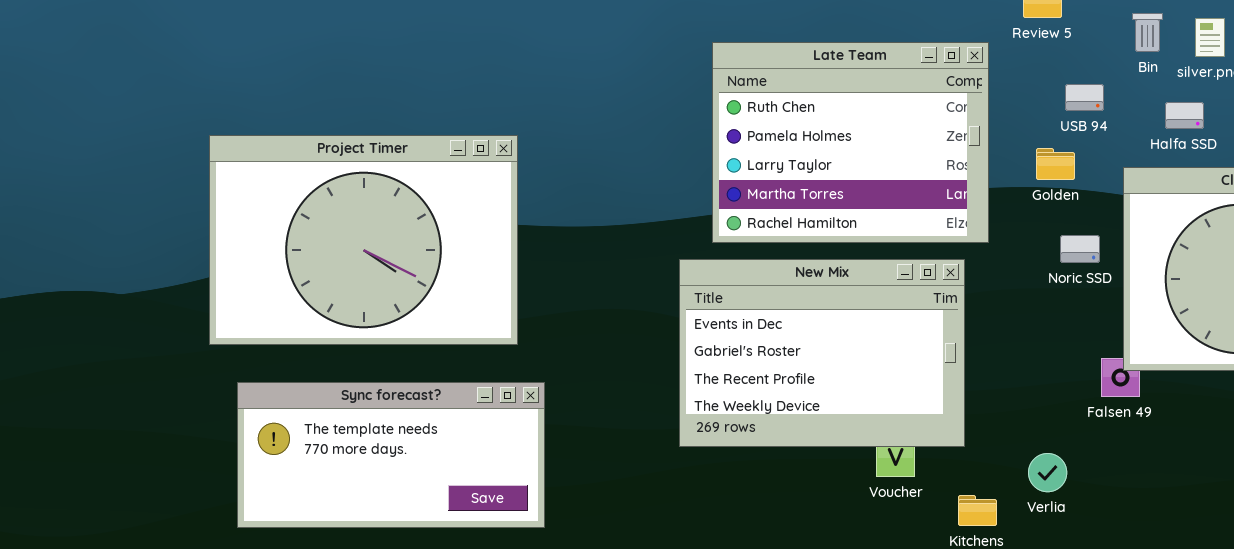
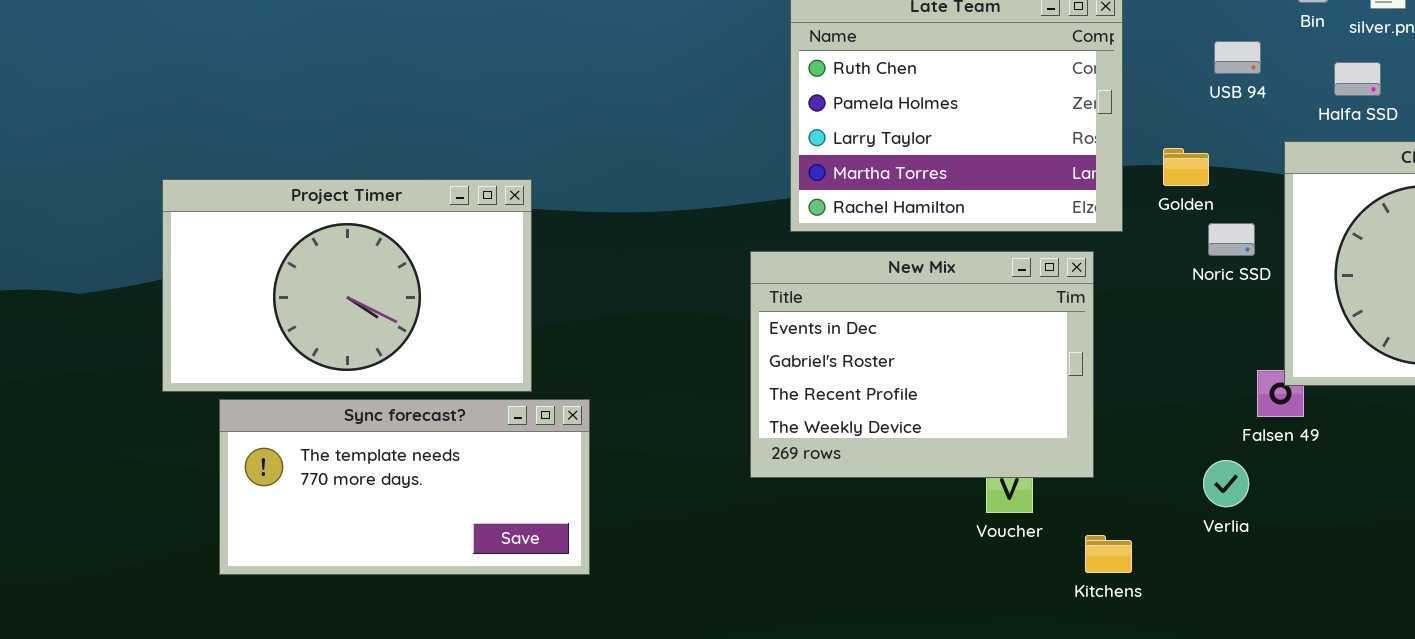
Project Timer: [209,135,518,345] -> [162,179,532,392], moved, resized
Golden: [1036,148,1075,180] -> [1163,148,1209,186], moved
Verlia: [1028,453,1067,492] -> [1203,460,1249,507], moved

